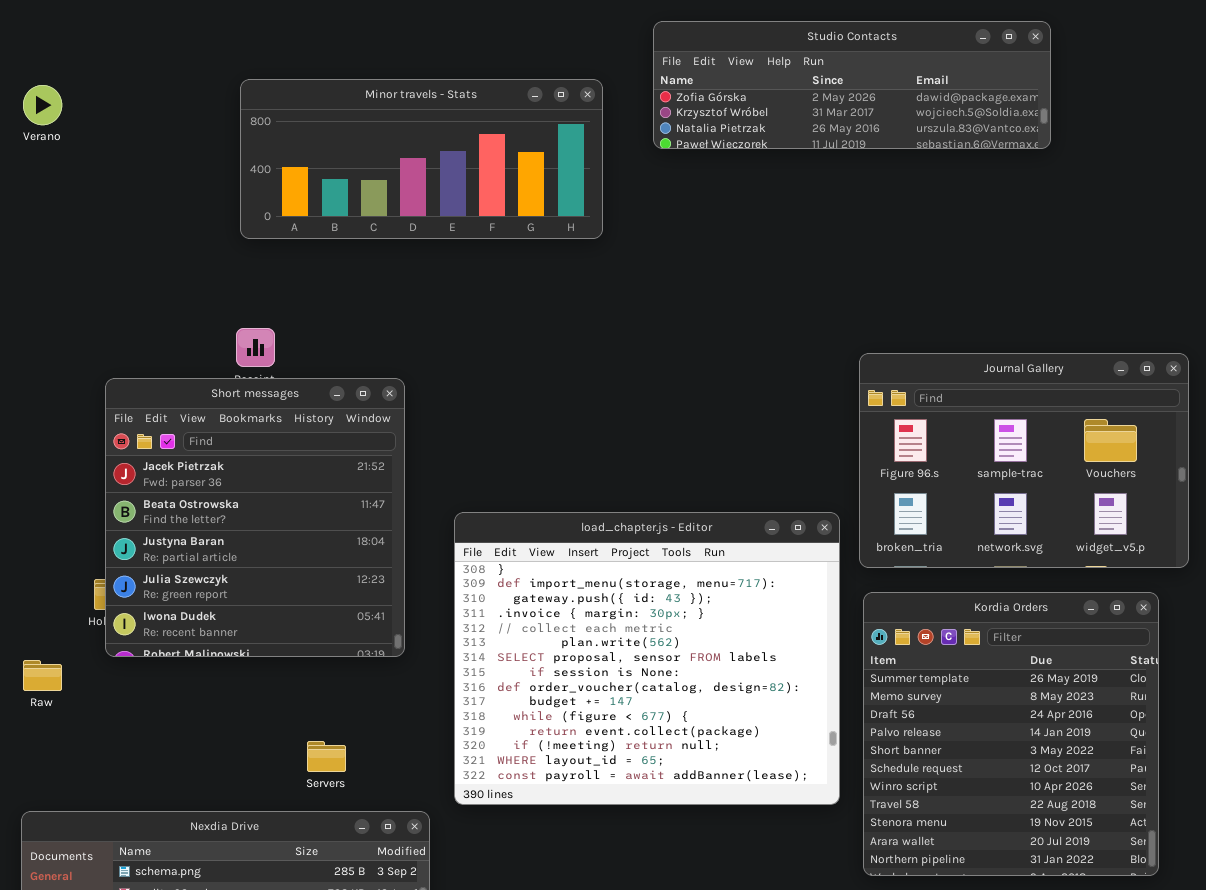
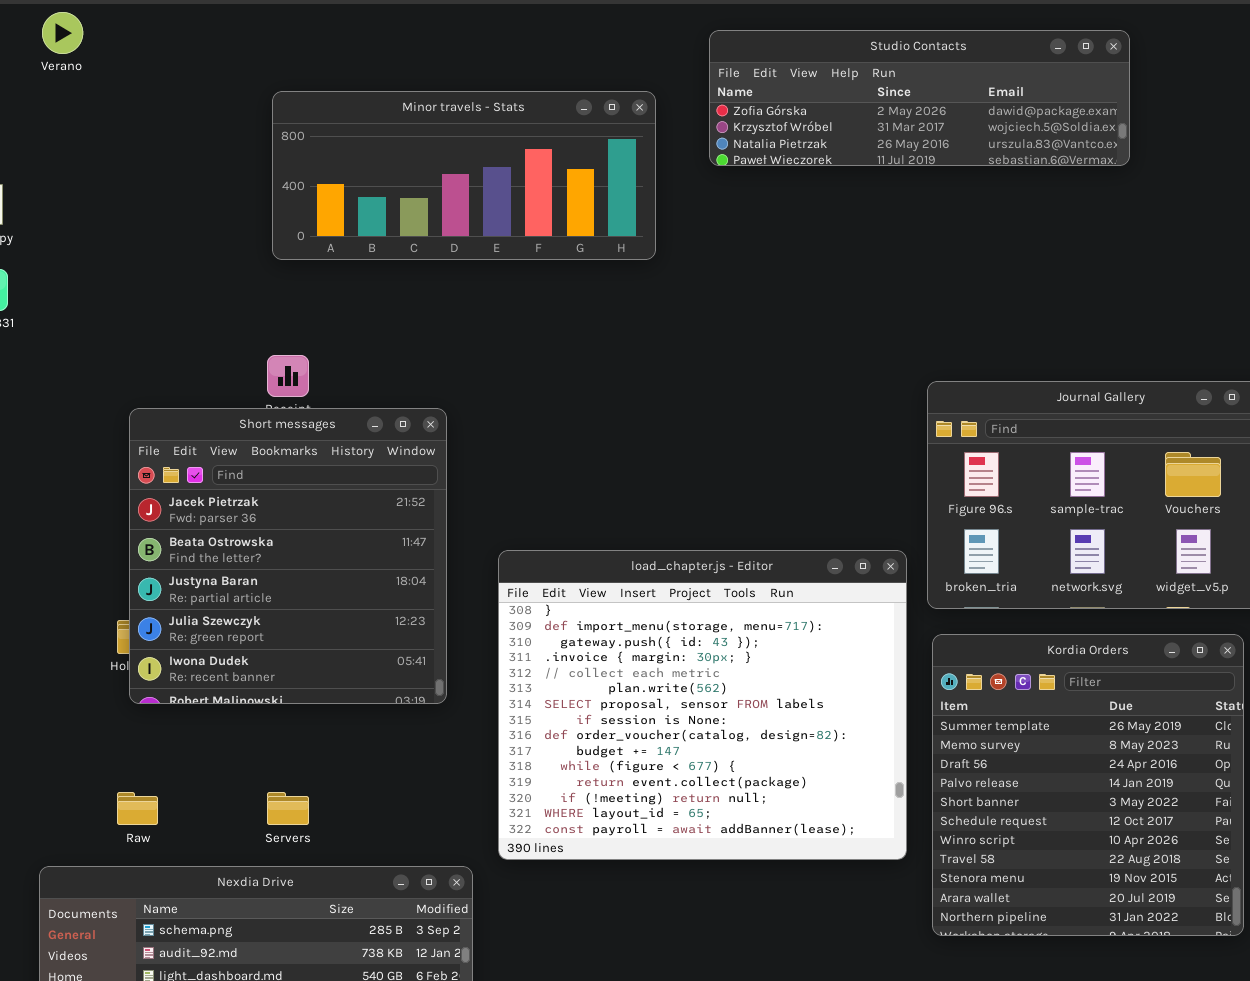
Verano: [23,85,62,125] -> [42,12,83,54], moved
Raw: [23,660,62,691] -> [117,792,158,825], moved
Servers: [307,741,346,772] -> [267,792,309,825], moved

